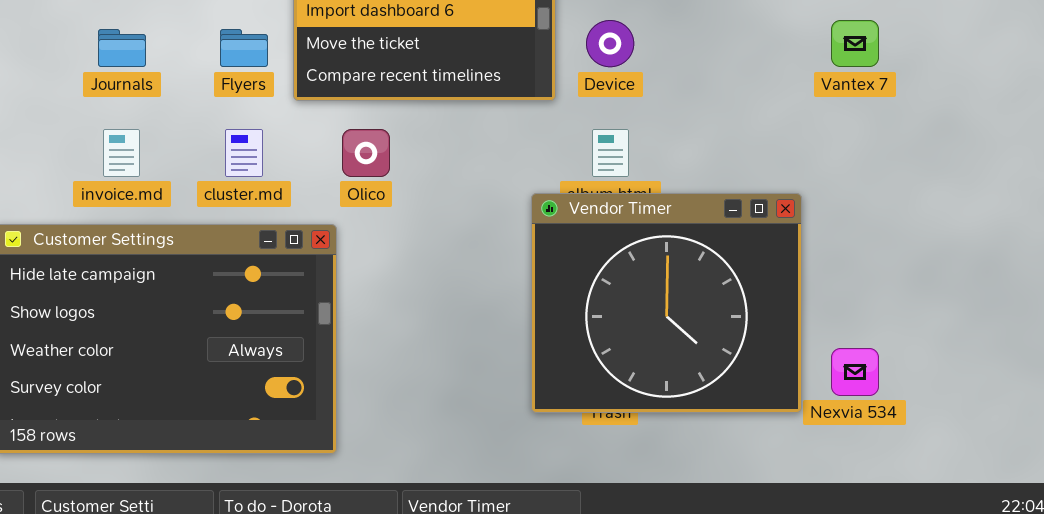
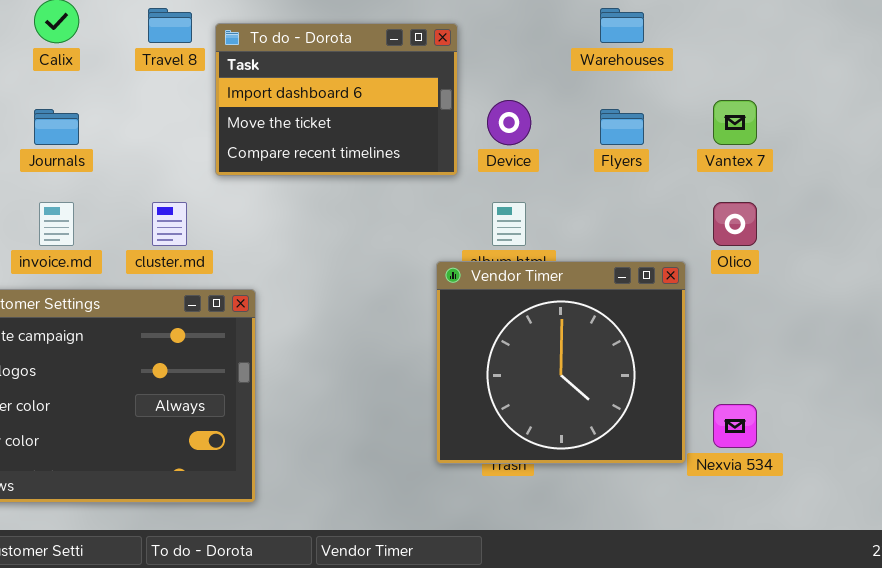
Flyers: [220,29,268,67] -> [600,109,644,145], moved
Olico: [342,129,390,177] -> [713,202,757,246], moved

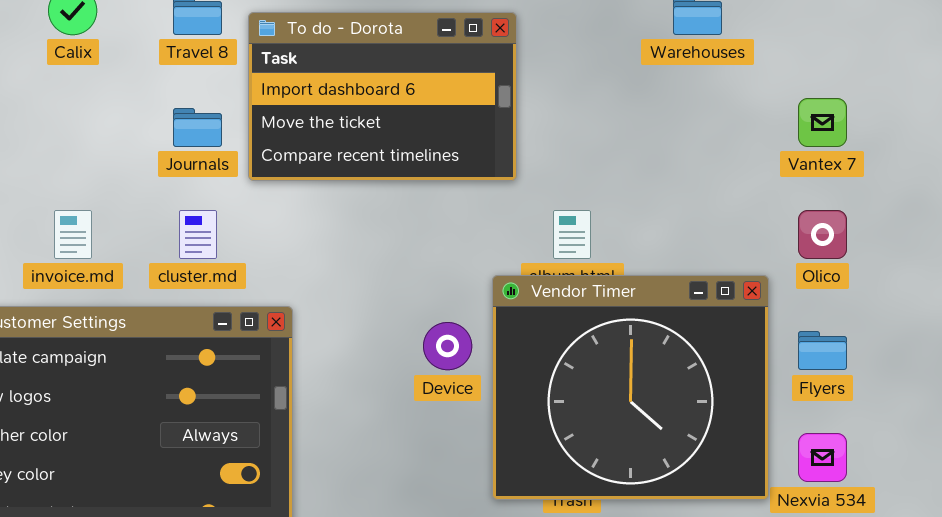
Device: [487,100,531,145] -> [423,322,472,370], moved
Journals: [34,109,79,145] -> [173,108,222,147], moved
Flyers: [600,109,644,145] -> [798,331,847,370], moved

